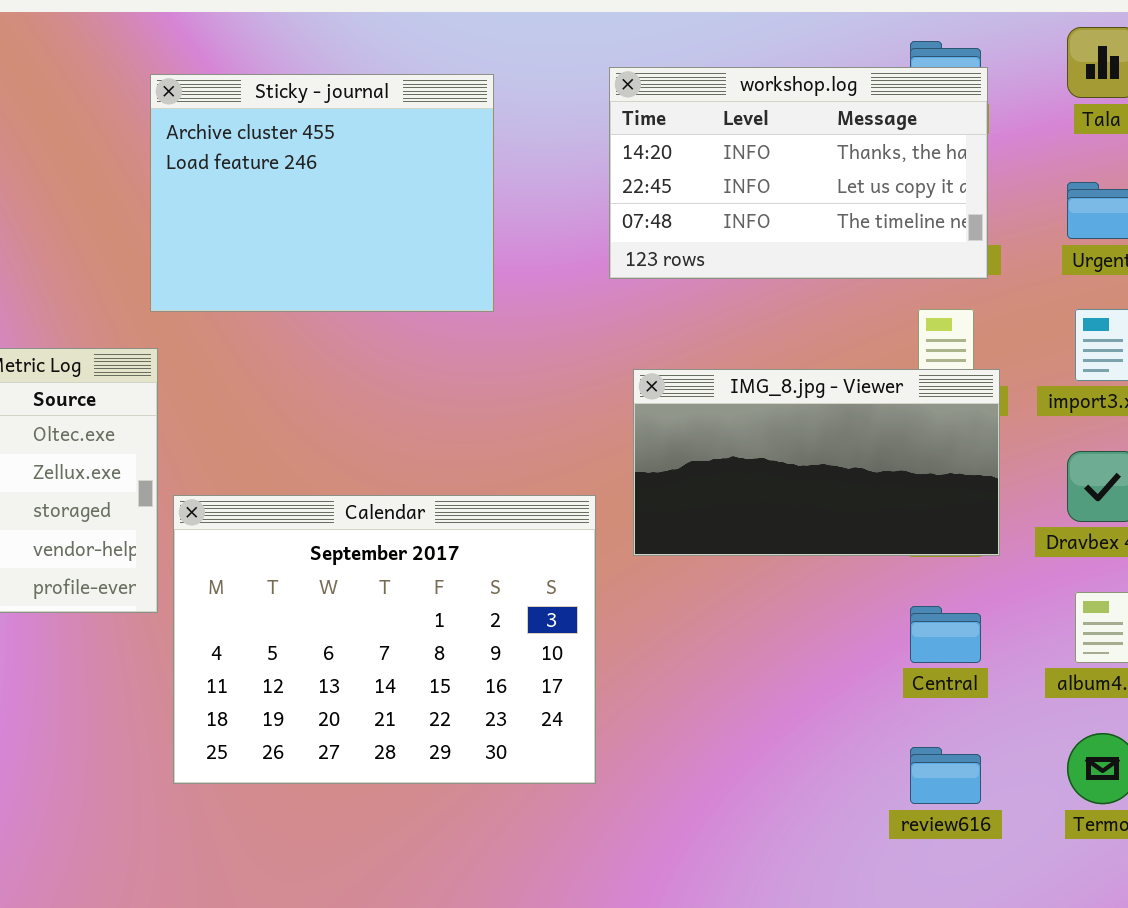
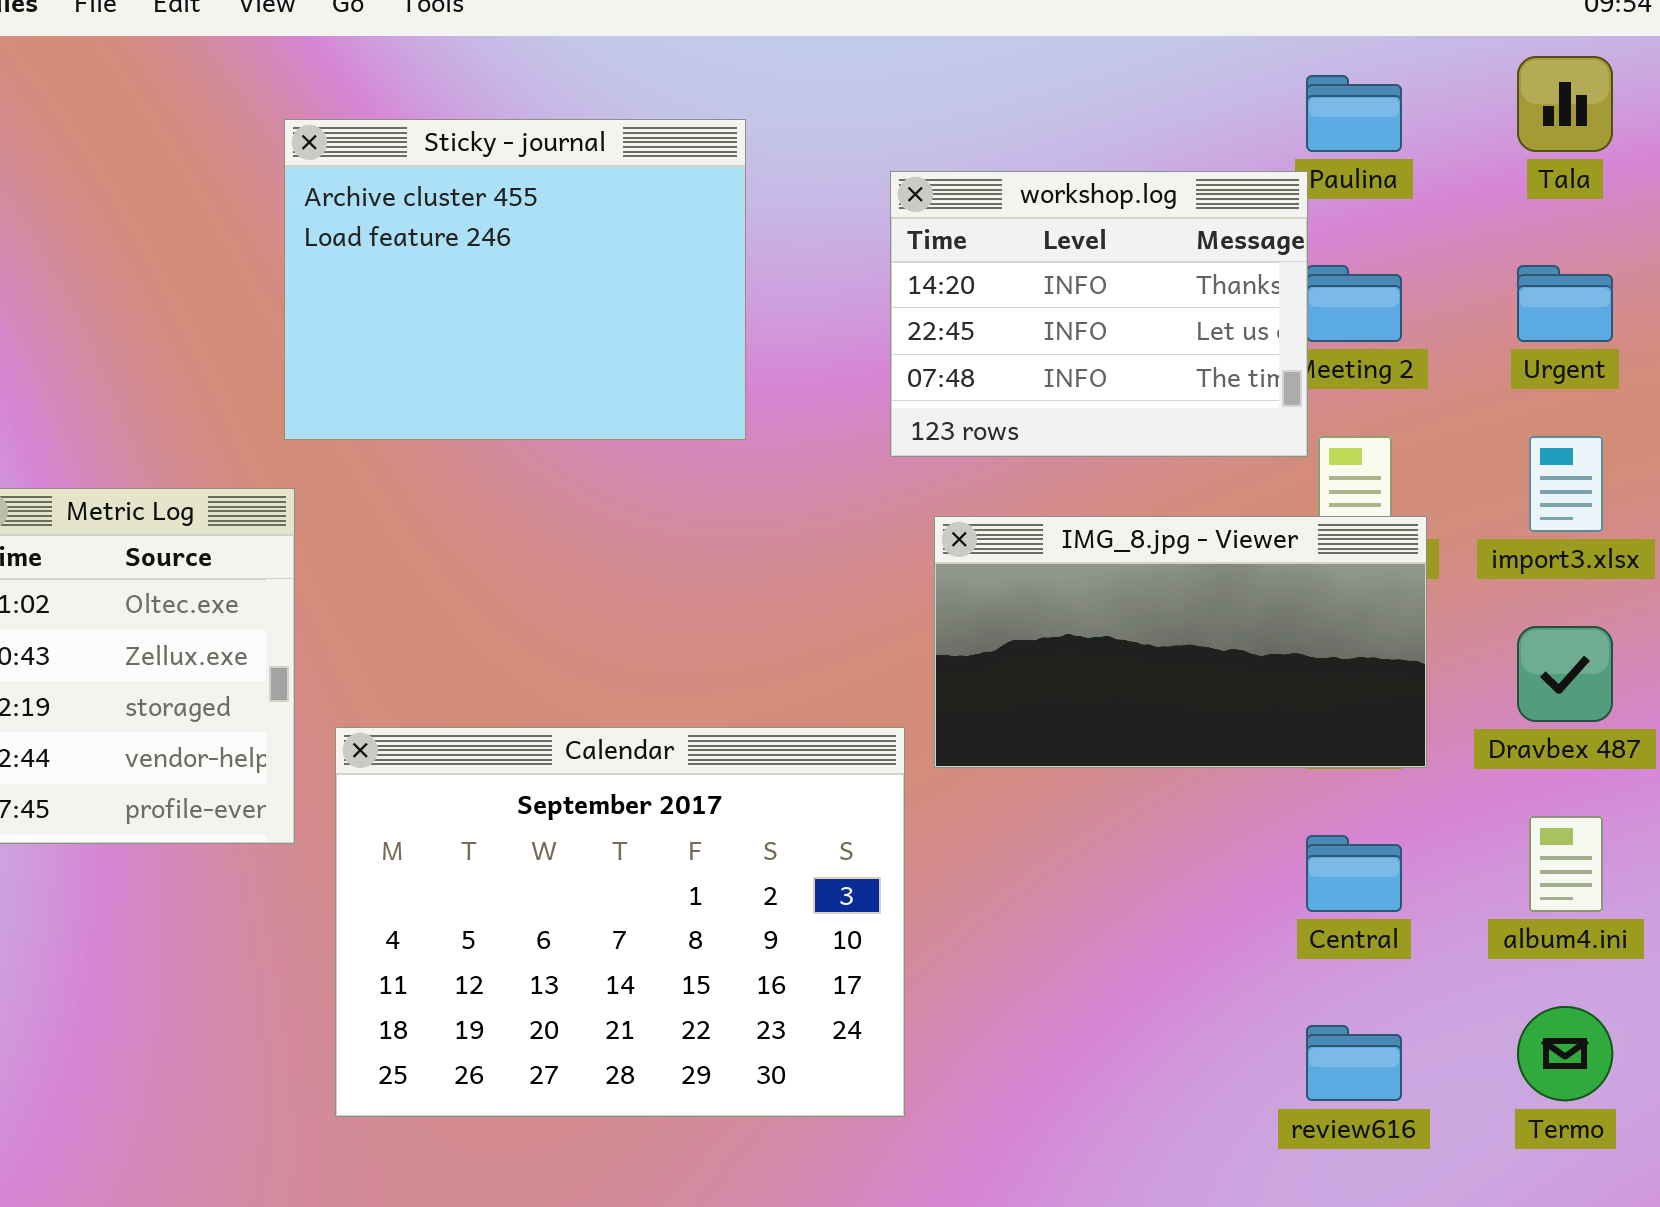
workshop.log: [609,67,988,279] -> [890,171,1308,457], moved, resized
Calendar: [173,495,596,784] -> [335,727,905,1117], moved

